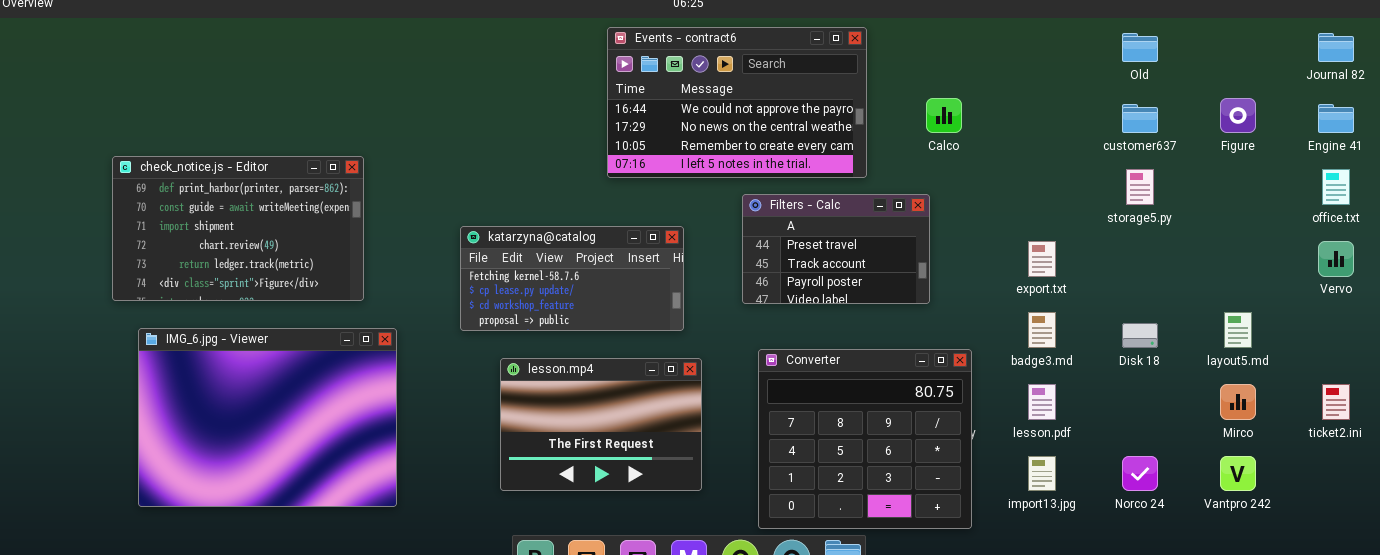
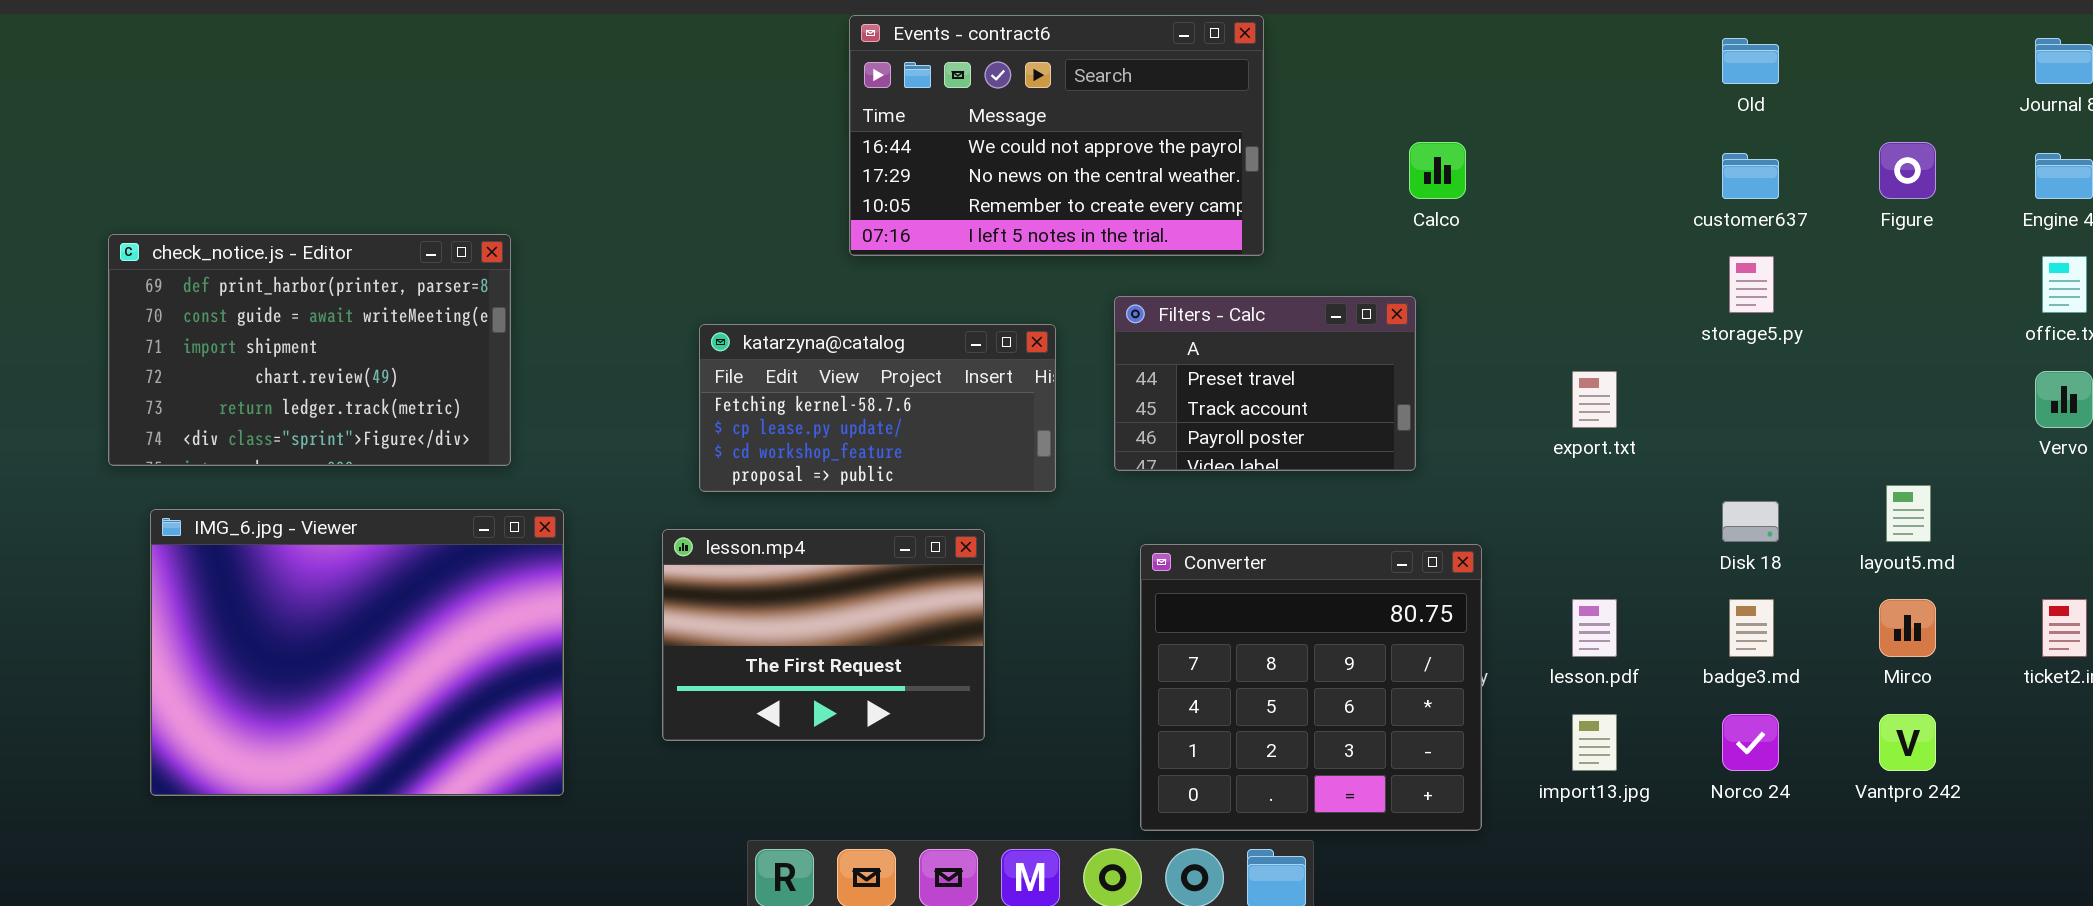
Events - contract6: [607,27,867,178] -> [849,15,1264,256], moved
katarzyna@catalog: [460,226,684,331] -> [699,324,1056,492], moved
badge3.md: [1028,312,1056,348] -> [1729,599,1774,657], moved
lesson.mp4: [500,358,702,491] -> [662,529,985,741], moved

